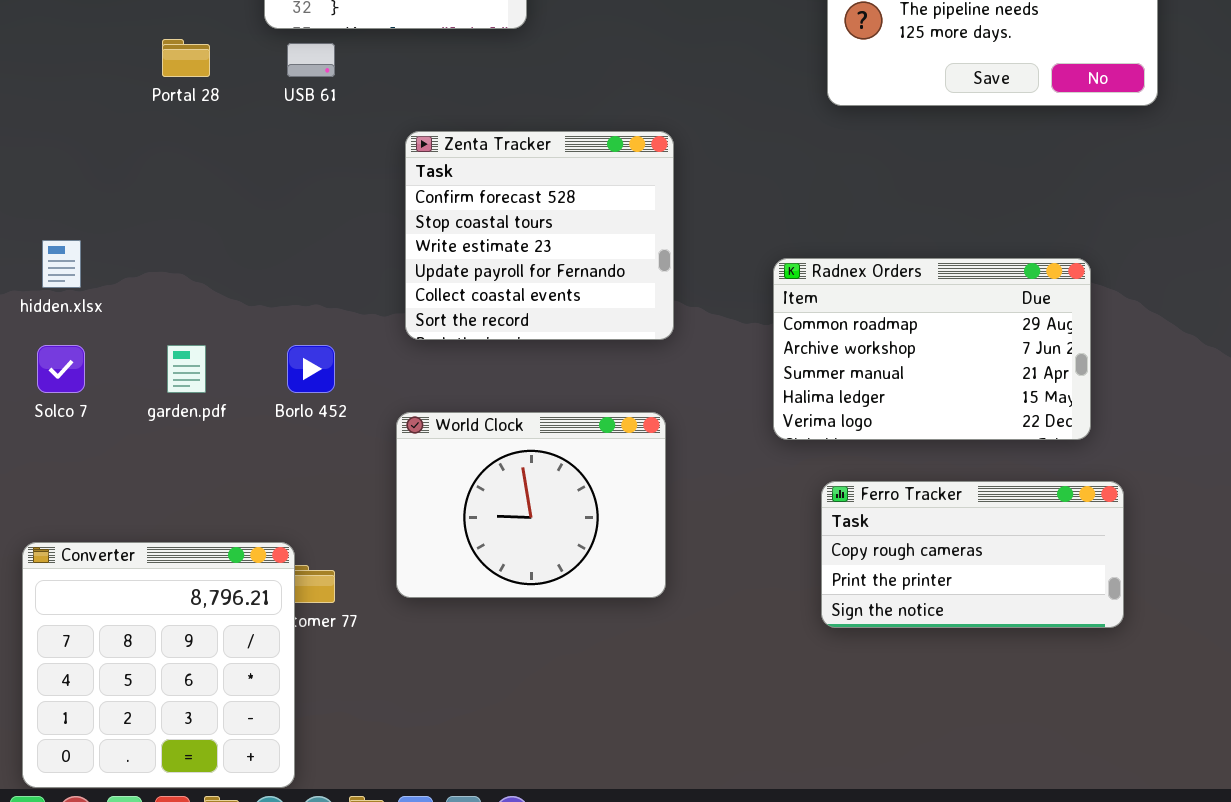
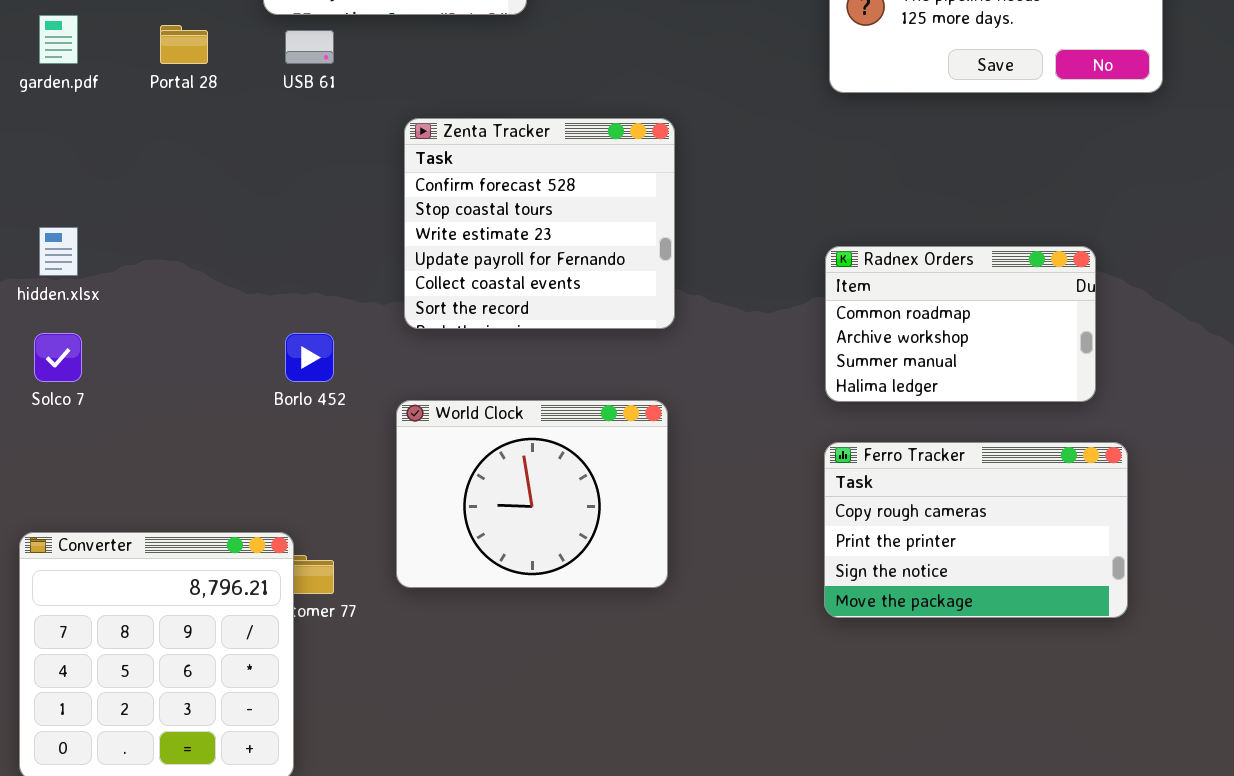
Radnex Orders: [773,258,1091,440] -> [825,246,1096,402], resized
garden.pdf: [167,345,206,393] -> [39,15,78,64], moved
Ferro Tracker: [821,481,1124,628] -> [824,442,1128,618], resized

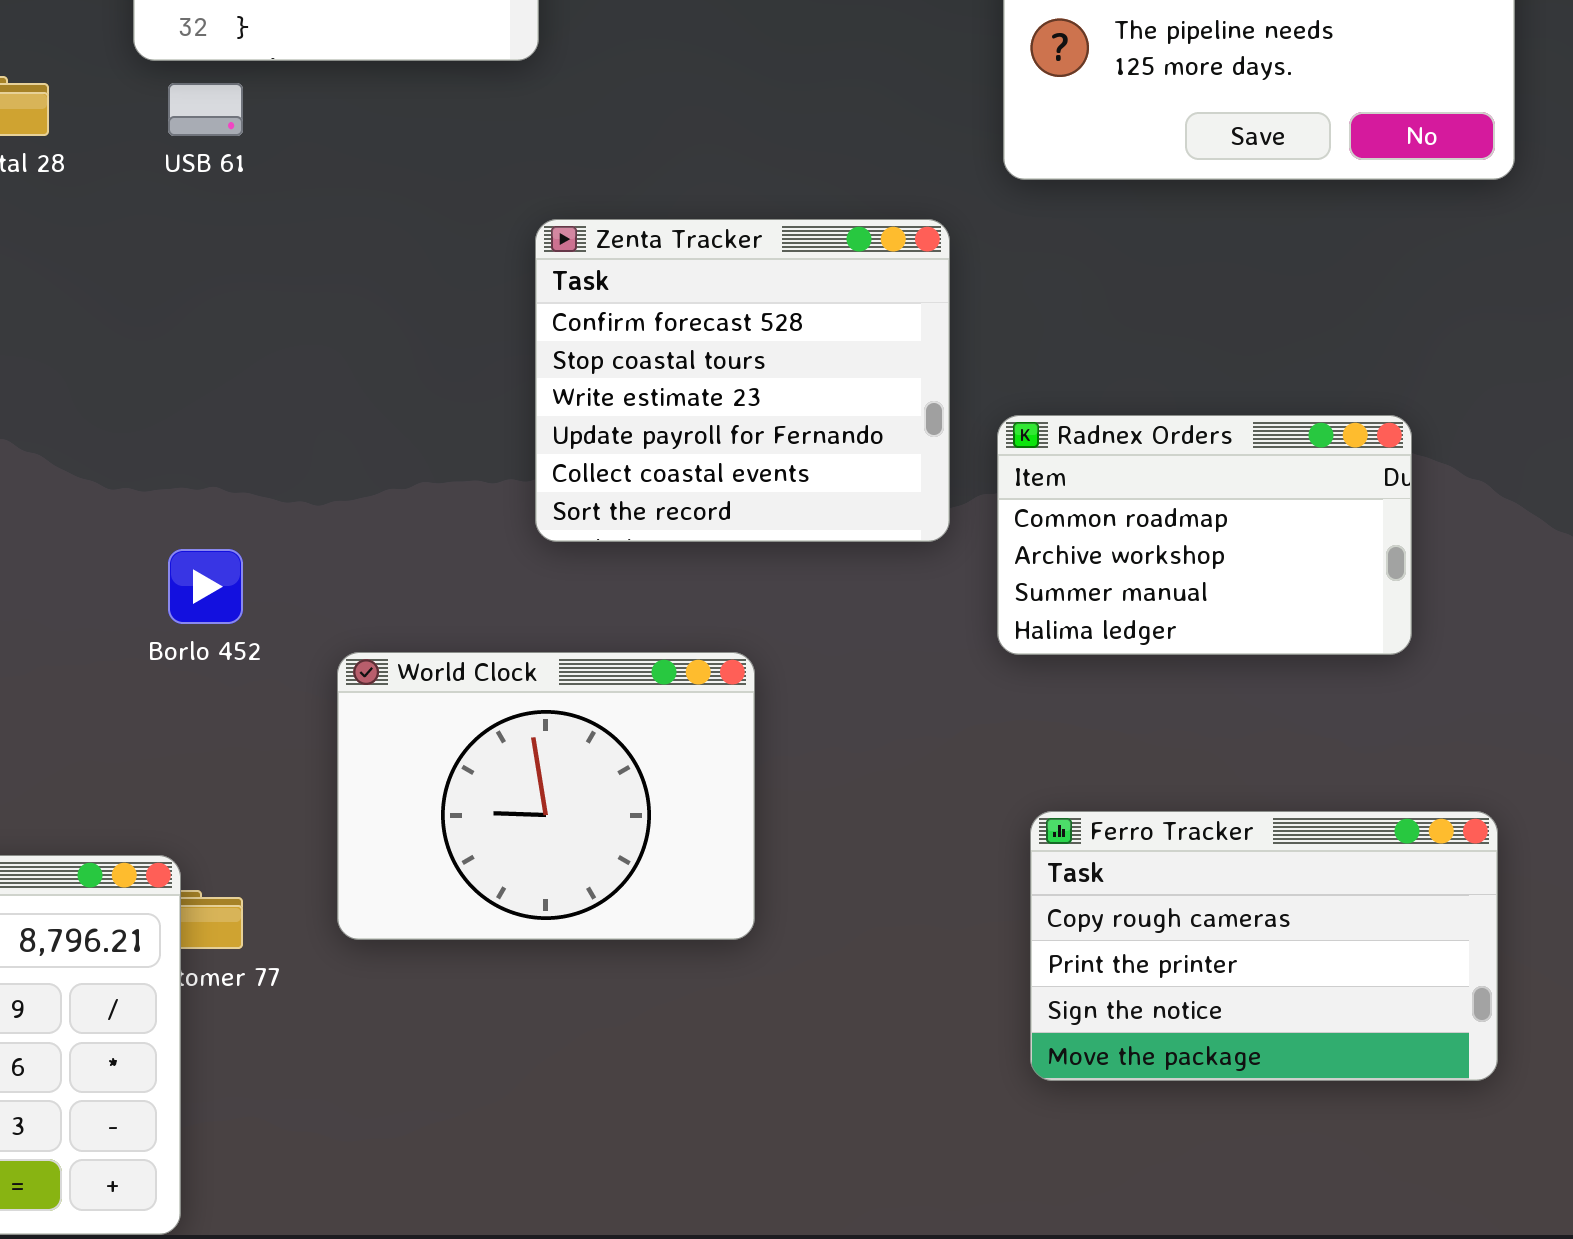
Zenta Tracker: [404,118,675,329] -> [535,219,950,542], moved
Ferro Tracker: [824,442,1128,618] -> [1030,811,1498,1081], moved

